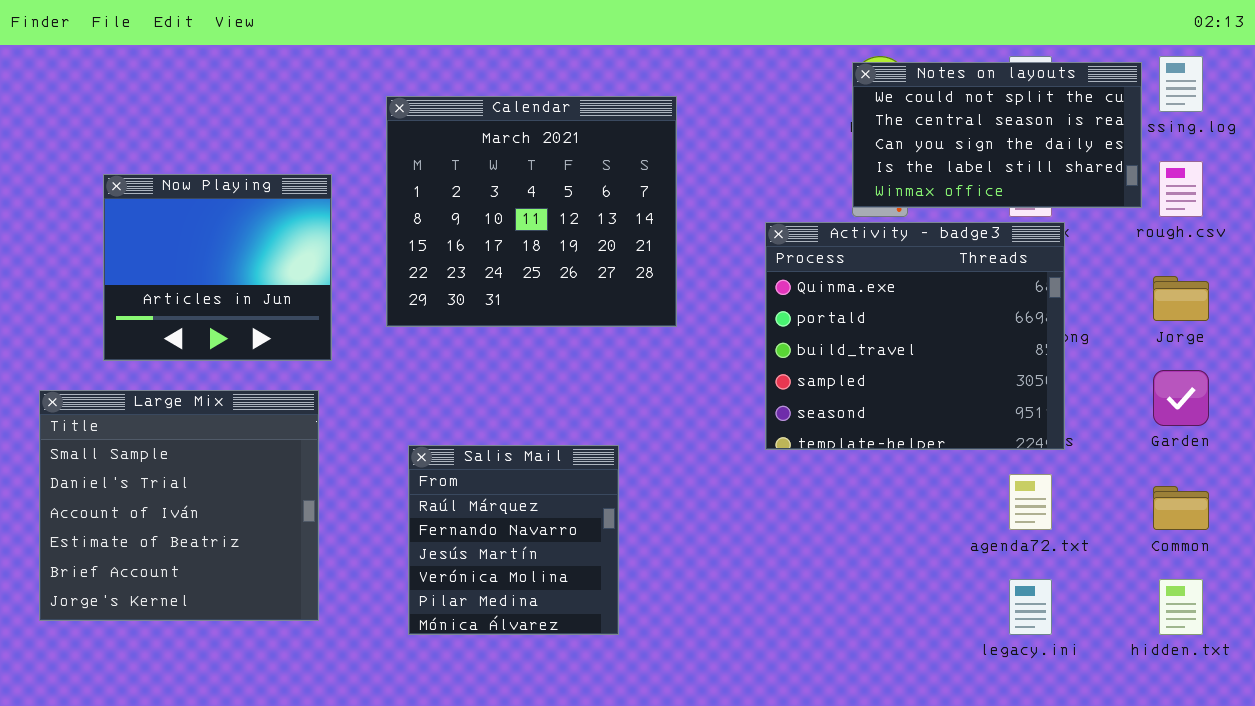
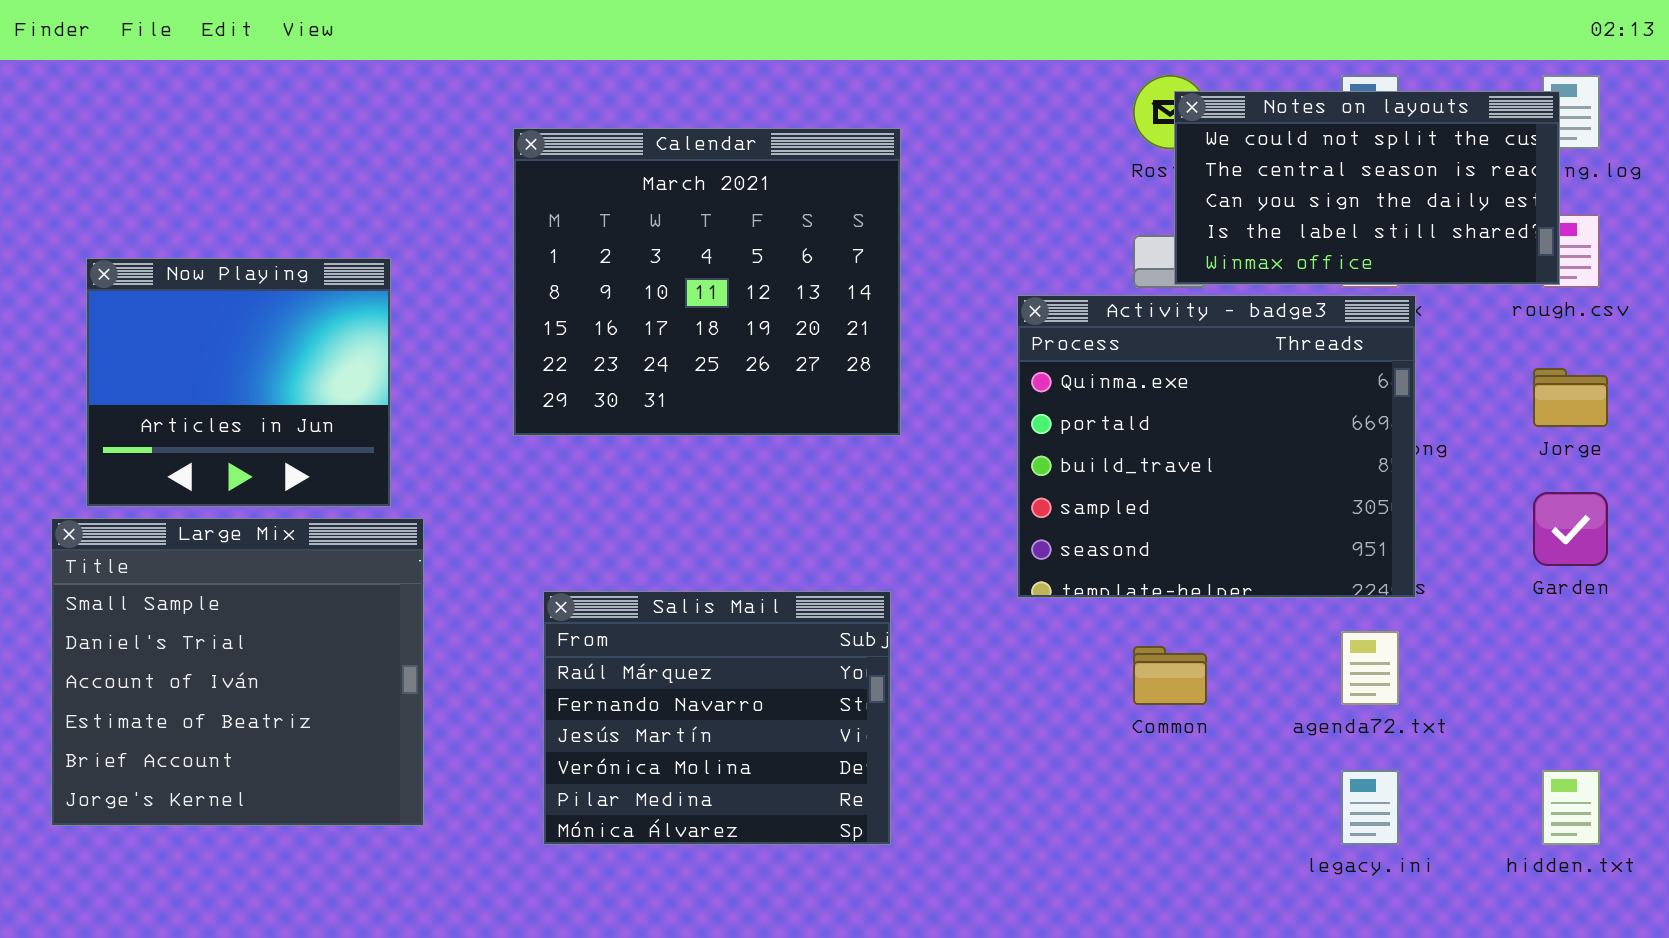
Notes on layouts: [852,62,1142,208] -> [1174,91,1560,285], moved
Now Playing: [103,174,332,361] -> [86,258,391,507], moved
Salis Mail: [408,445,619,635] -> [543,591,891,845], resized
Common: [1153,486,1209,530] -> [1133,646,1207,705], moved

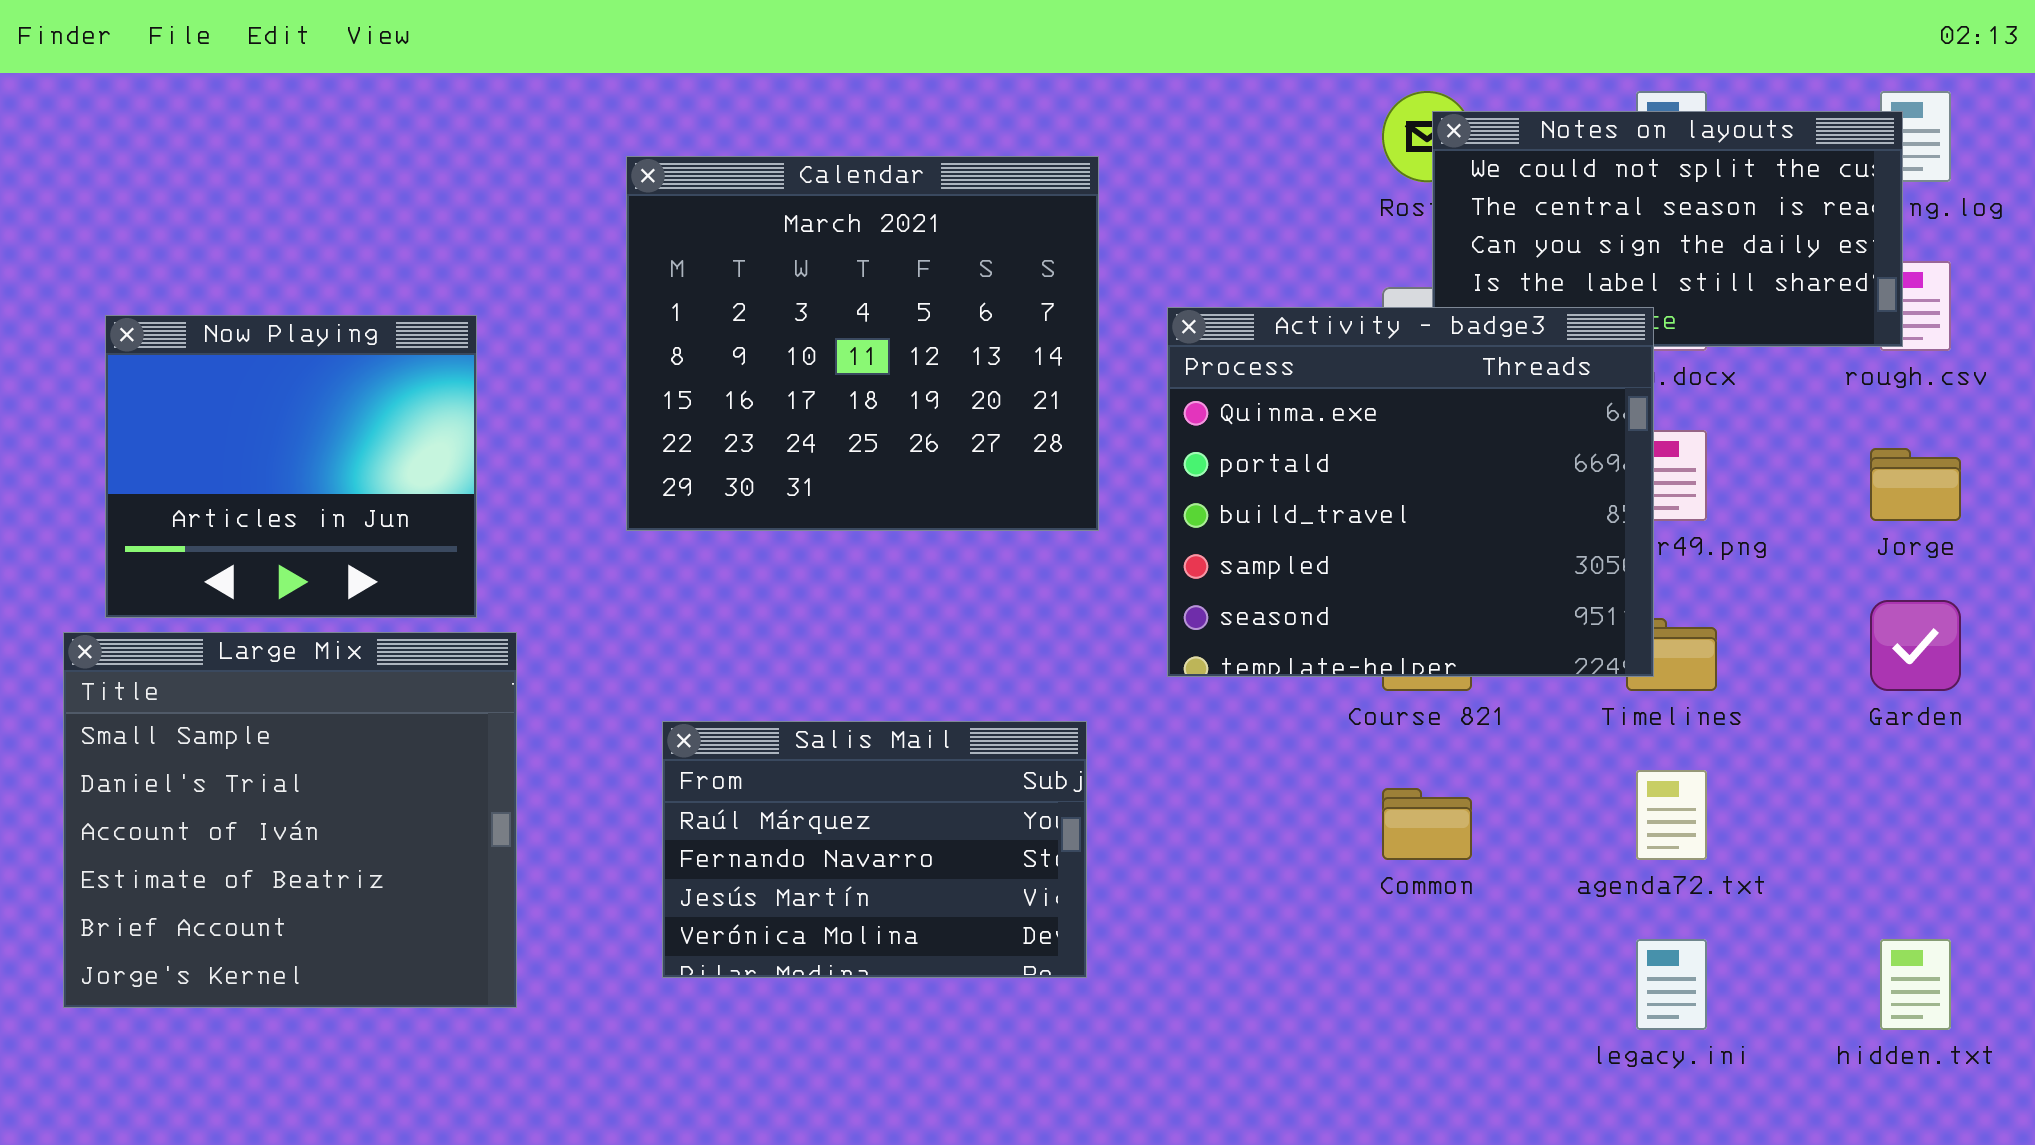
Activity - badge3: [1017,295,1416,598] -> [1167,307,1654,677], moved
Salis Mail: [543,591,891,845] -> [662,721,1087,978], resized

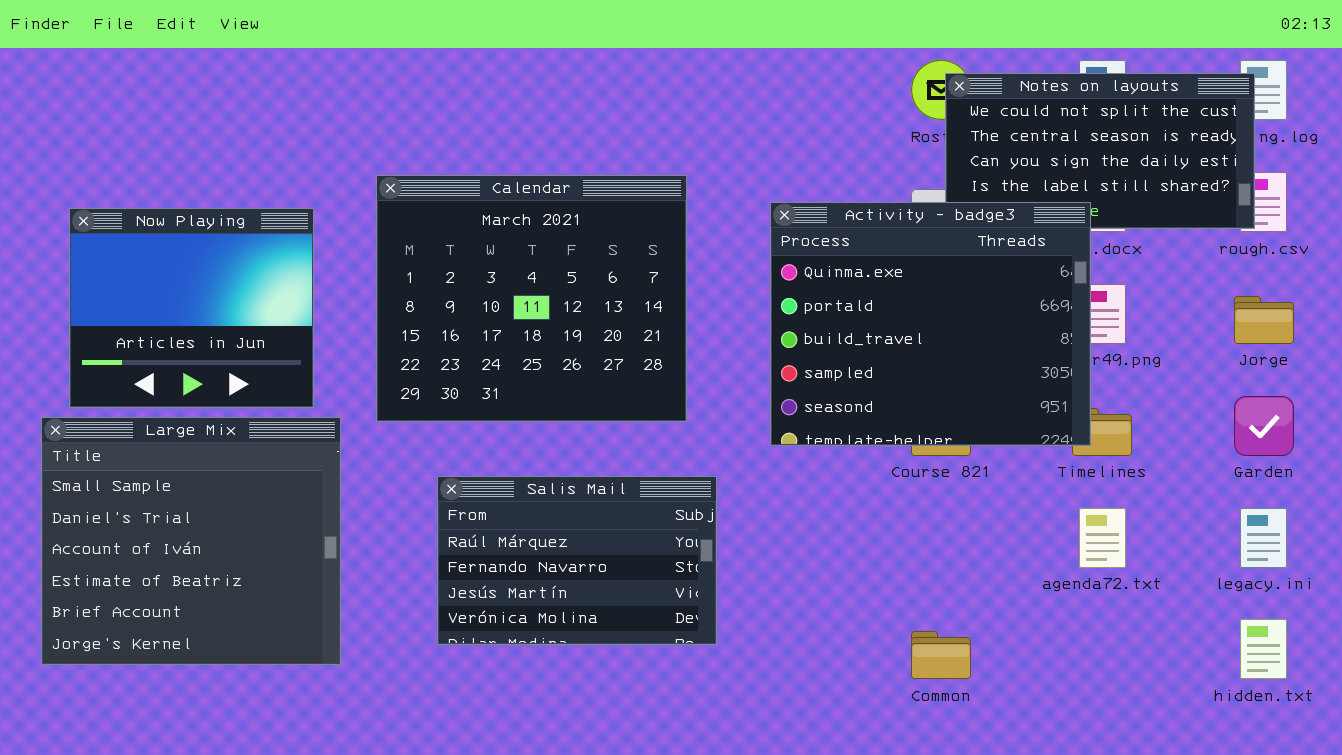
Calendar: [626,156,1099,531] -> [376,175,687,422], moved
Common: [1382,788,1472,860] -> [911,631,971,679], moved
legacy.ini: [1636,939,1707,1030] -> [1240,508,1287,568], moved

